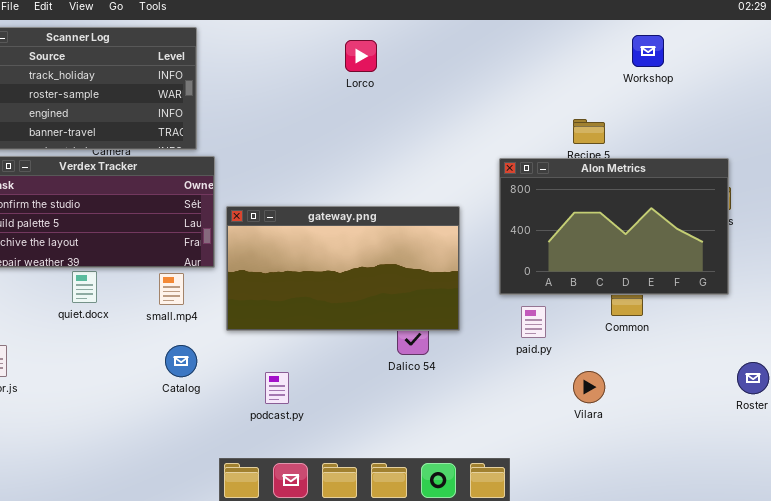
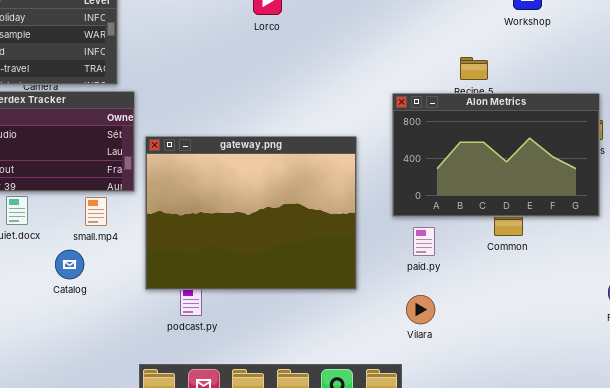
gateway.png: [226,206,460,331] -> [145,136,357,290], resized
Catalog: [165,345,197,377] -> [55,250,84,279], moved
Vilara: [573,371,605,403] -> [406,295,435,324], moved

